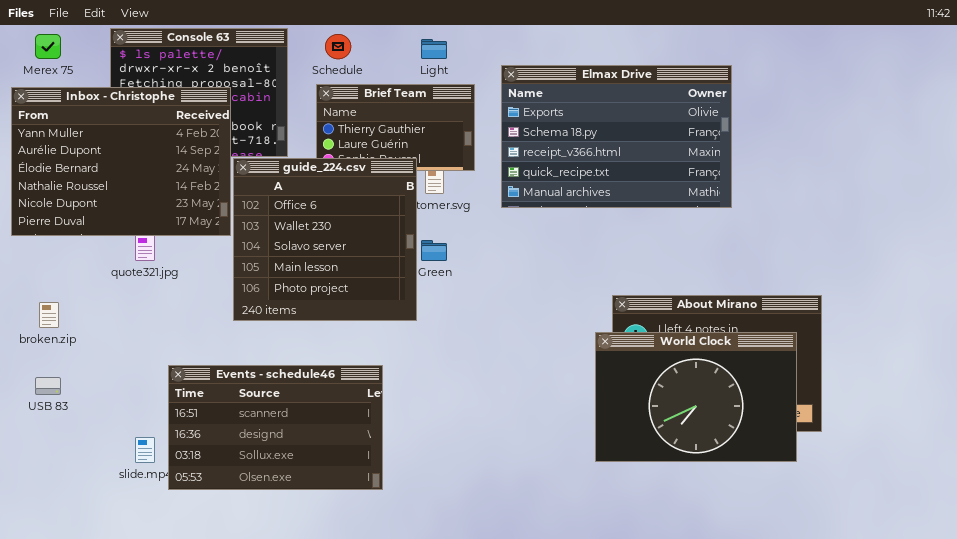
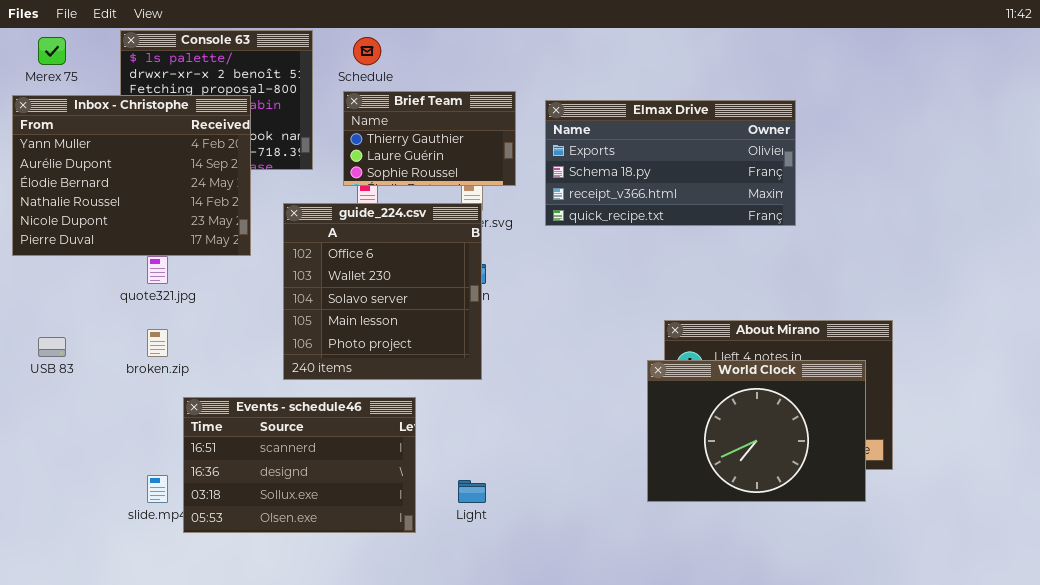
Light: [421,39,447,59] -> [458,480,486,503], moved
Elmax Drive: [501,65,732,208] -> [545,100,796,226], resized
guide_224.csv: [233,158,417,321] -> [283,203,482,380], moved
broken.zip: [39,302,59,328] -> [147,329,168,357], moved
USB 83: [35,377,61,395] -> [38,337,66,357], moved

